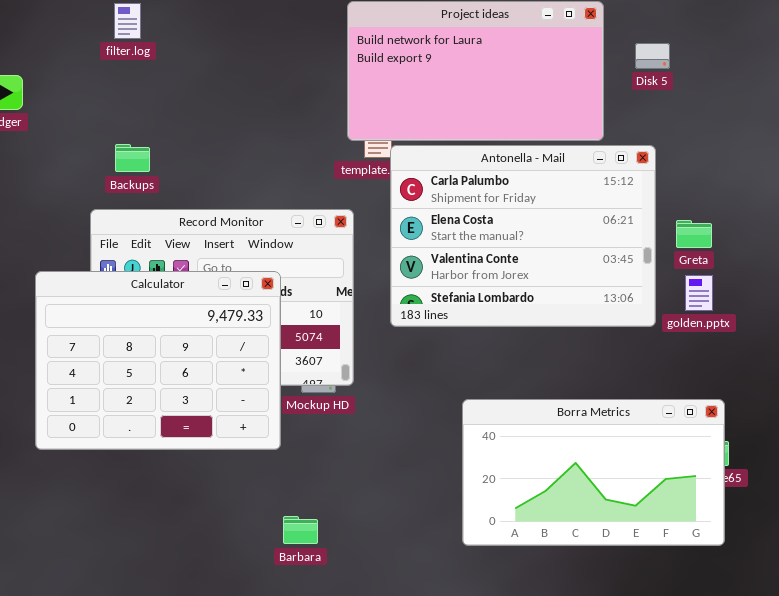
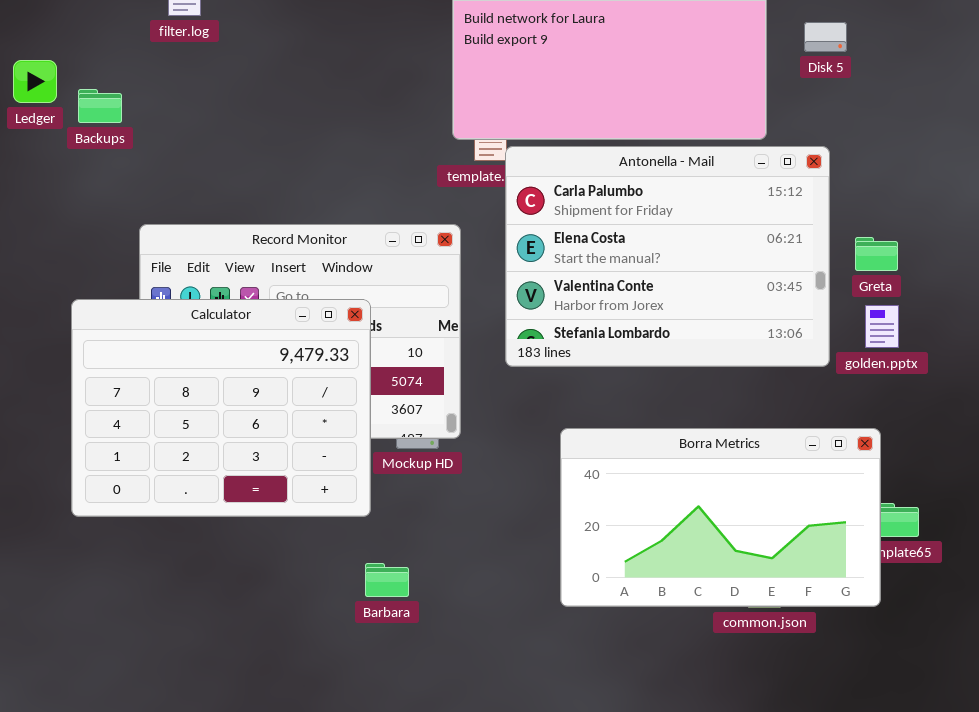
Backups: [115,144,150,172] -> [78,89,122,123], moved
Borra Metrics: [462,399,725,546] -> [560,428,881,607], moved
Barbara: [283,516,318,544] -> [365,563,409,597], moved

